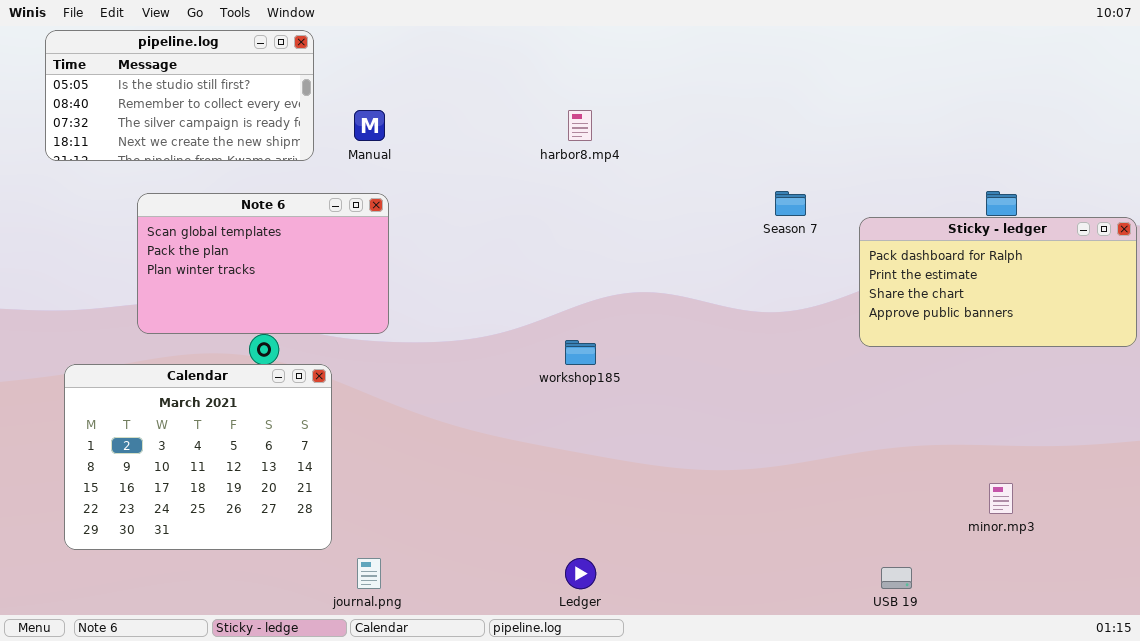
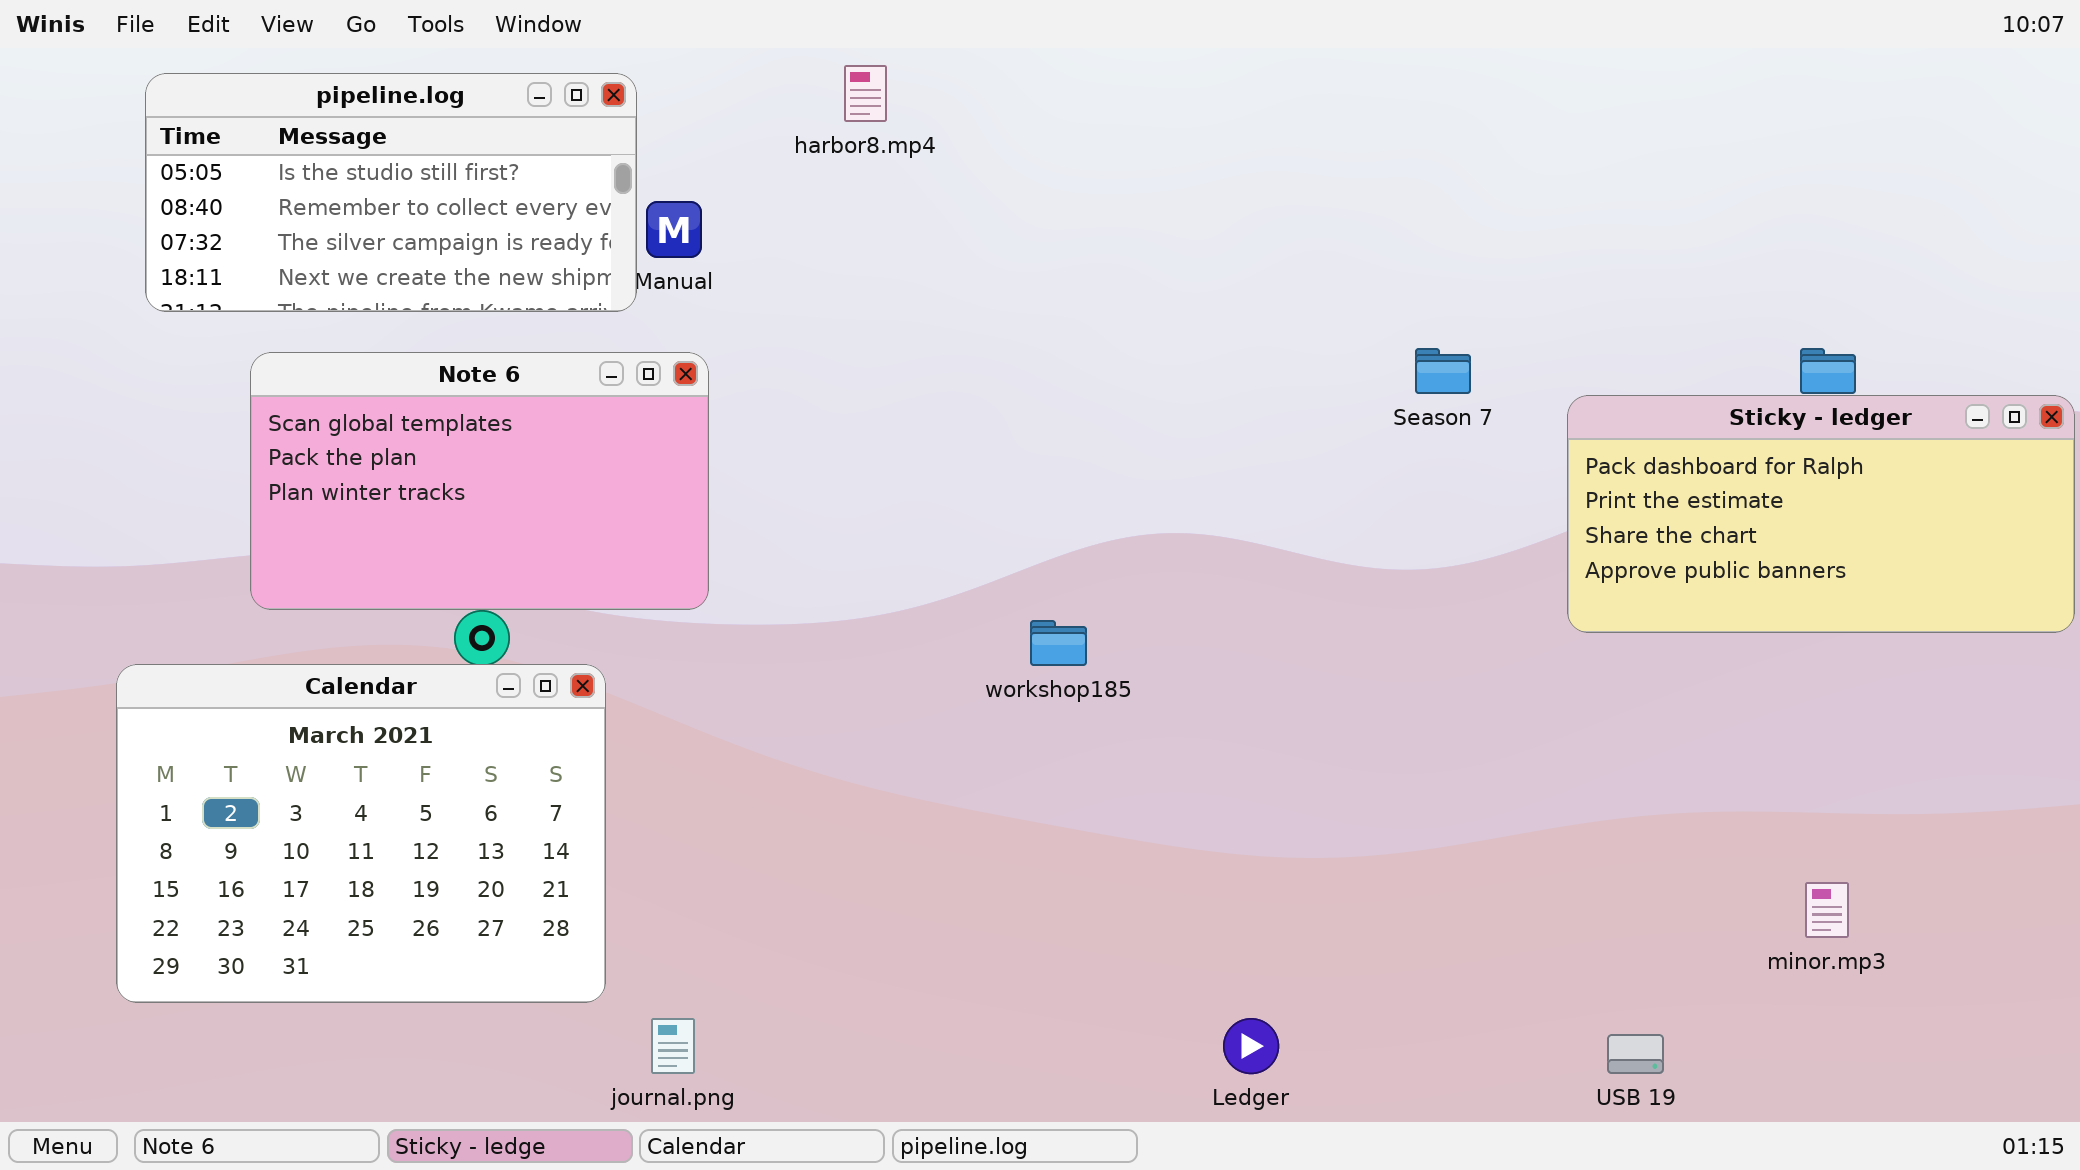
pipeline.log: [45,30,314,161] -> [145,73,637,312], moved
harbor8.mp4: [568,110,592,141] -> [844,65,887,122], moved
Ledger: [565,558,596,589] -> [1223,1018,1279,1074], moved

